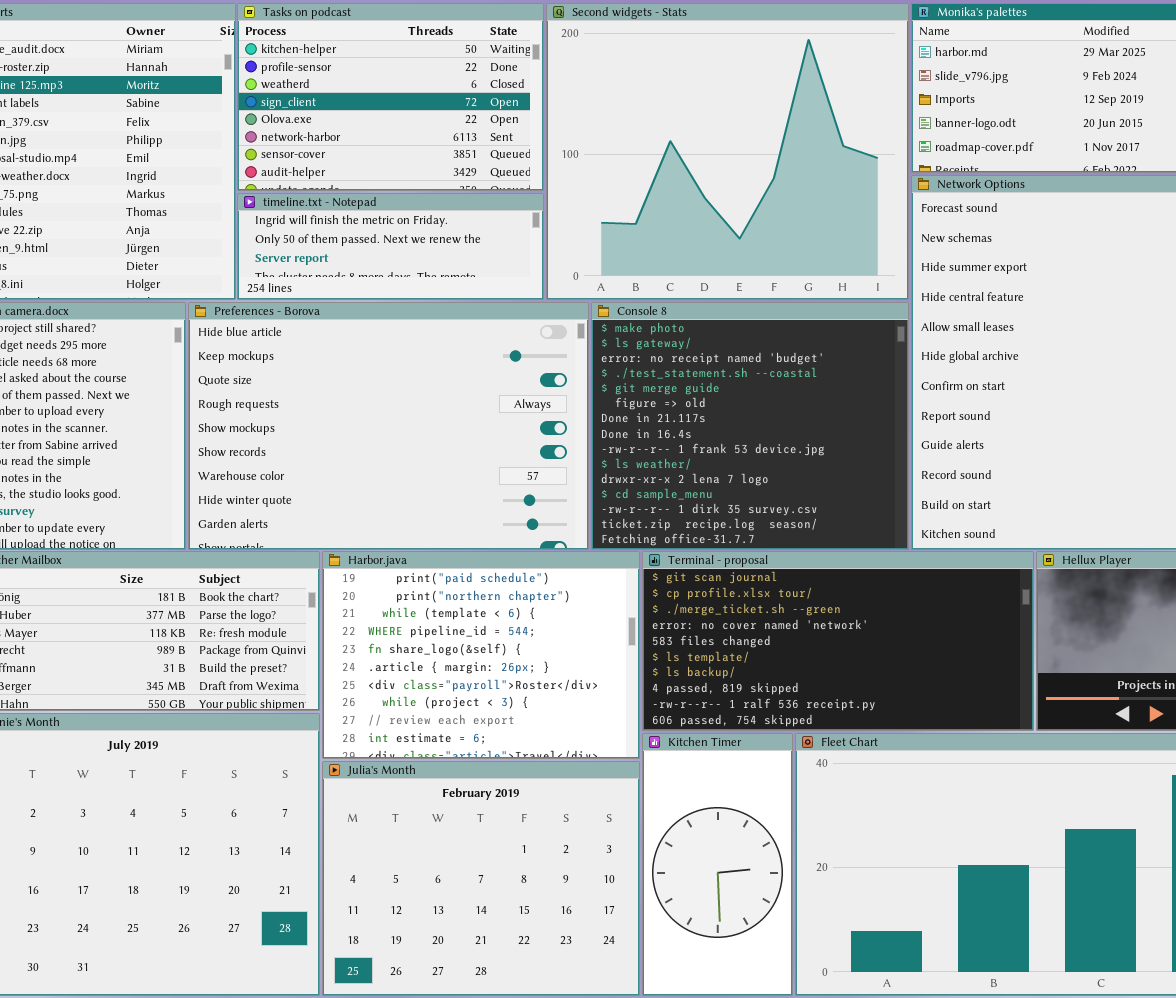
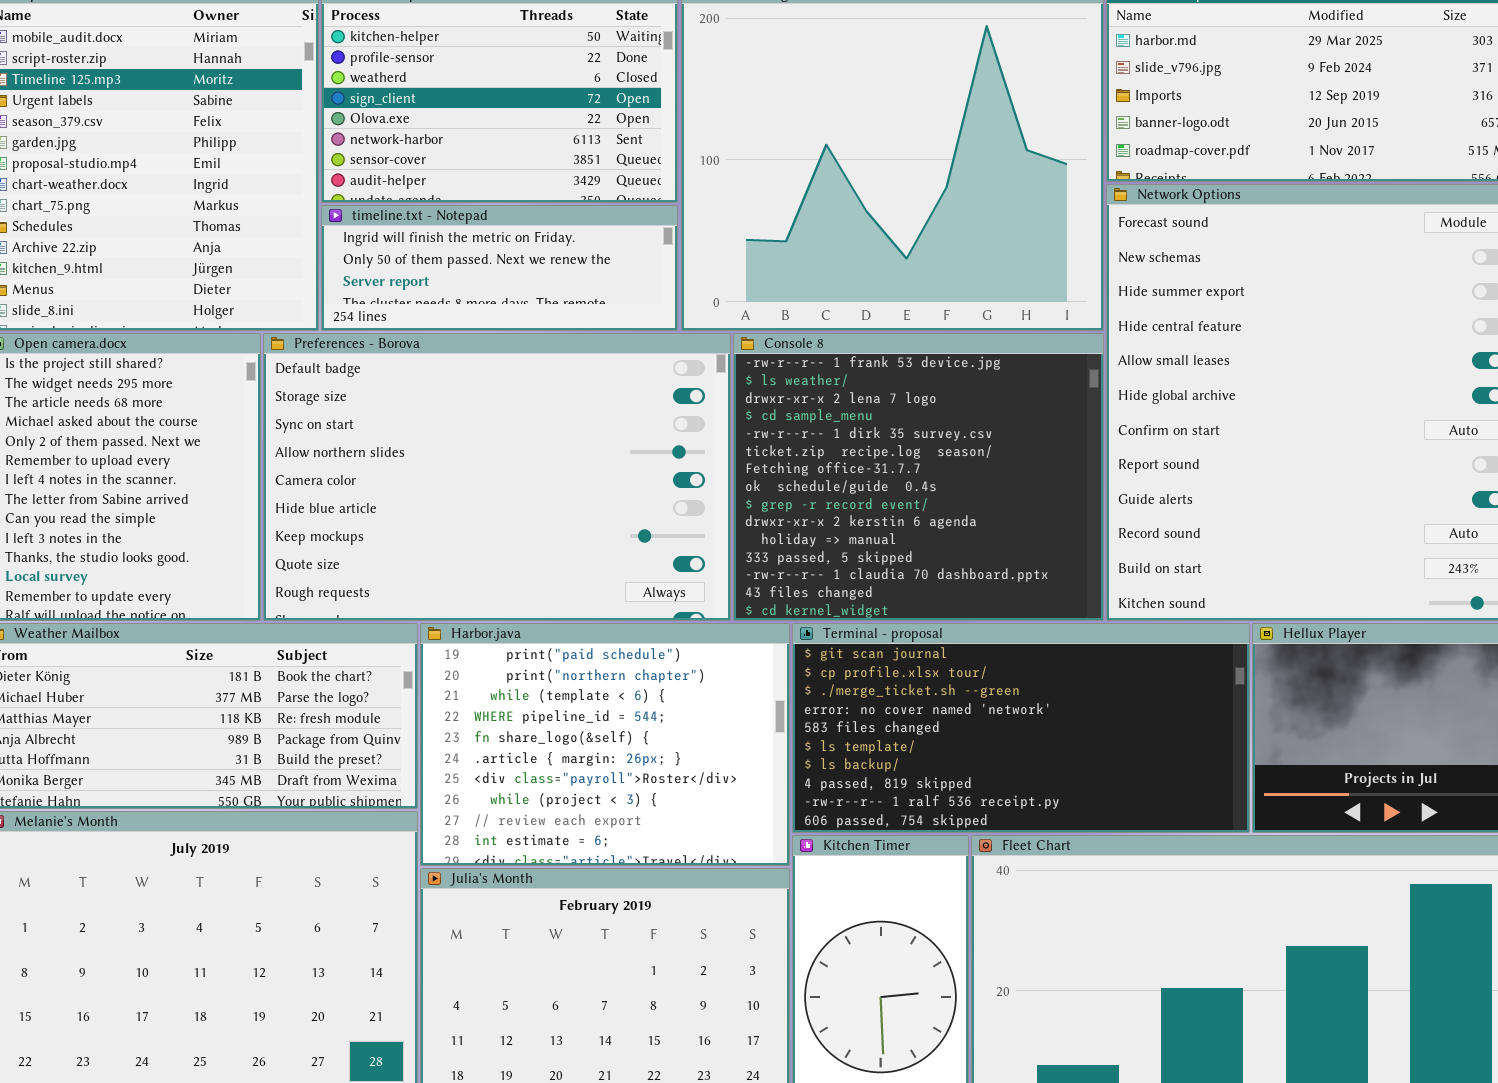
Preferences - Borova: [188,302,589,550] -> [263,333,731,621], scrolled up 5 rows
Console 8: [591,302,909,550] -> [733,333,1104,621], scrolled down 8 rows

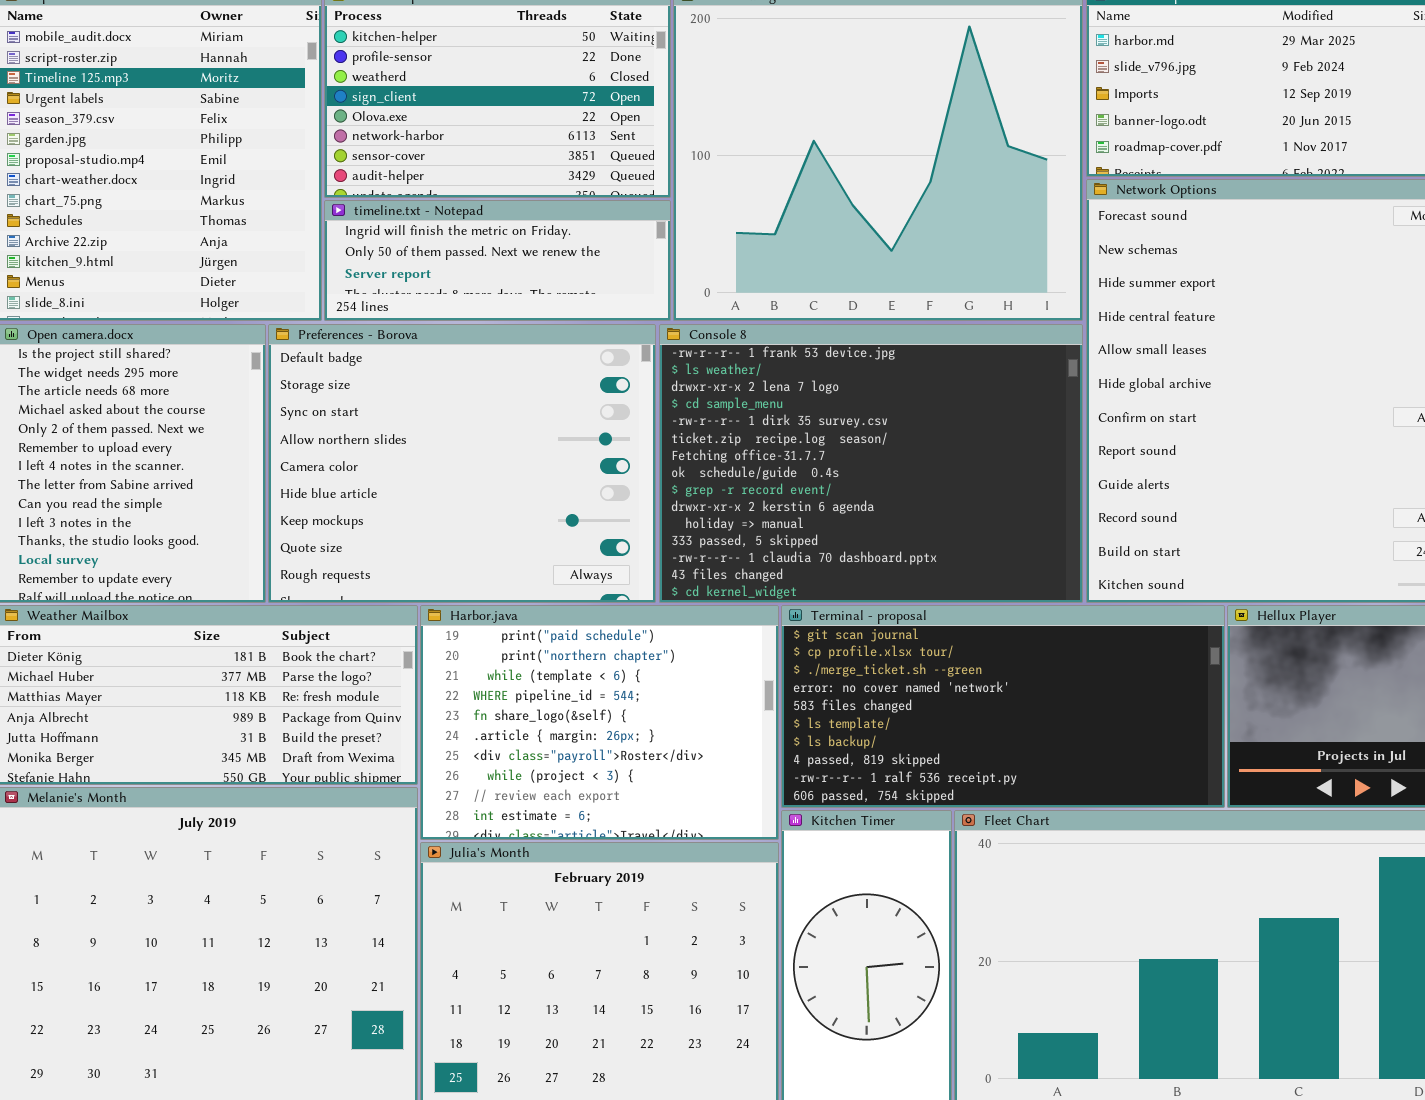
Preferences - Borova: [263,333,731,621] -> [268,324,656,603], resized
Console 8: [733,333,1104,621] -> [659,324,1083,603], resized

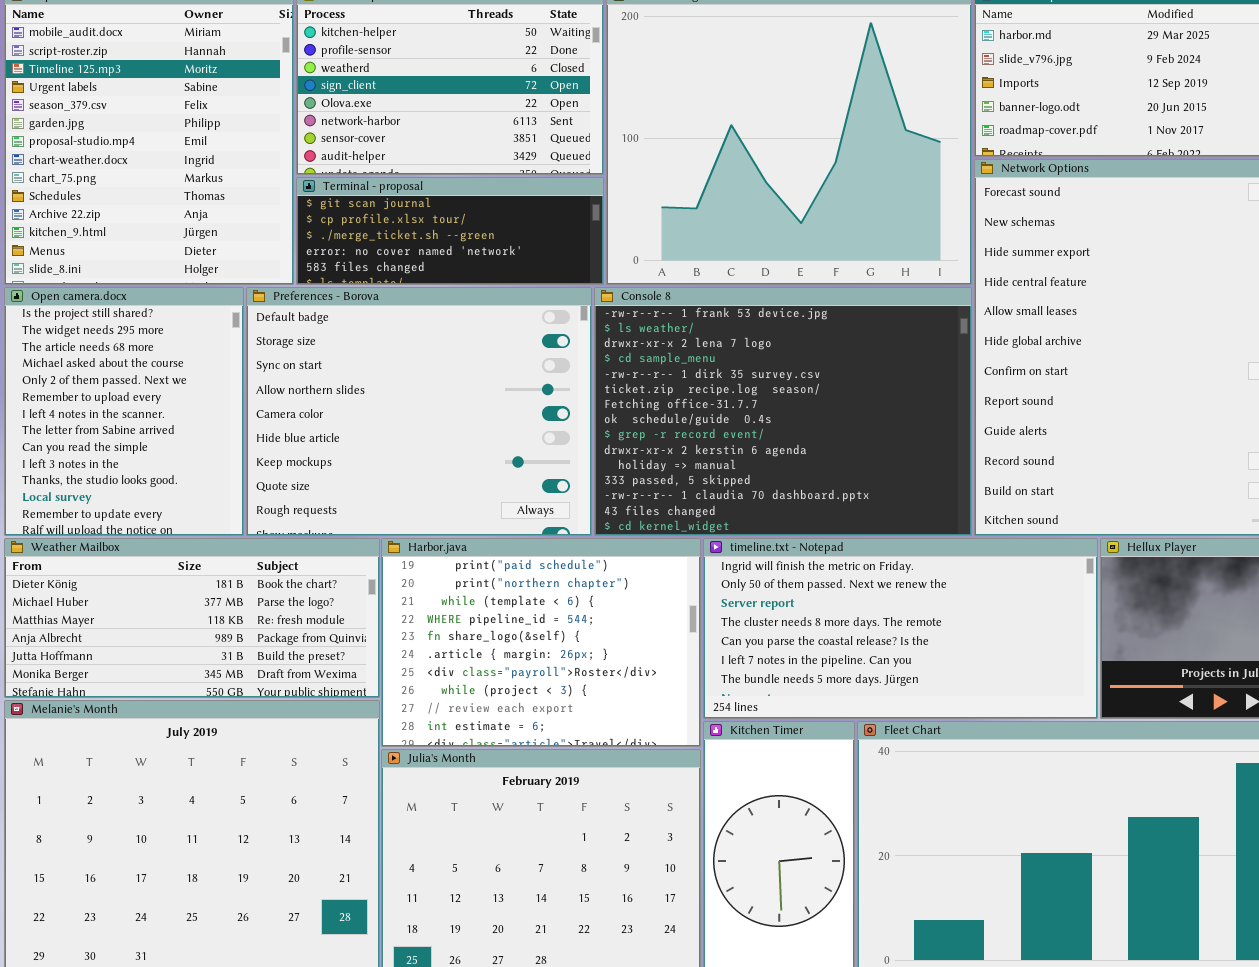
timeline.txt - Notepad: [324,200,671,321] -> [703,538,1098,719], moved, resized
Terminal - proposal: [781,605,1225,808] -> [296,177,604,285], moved, resized

